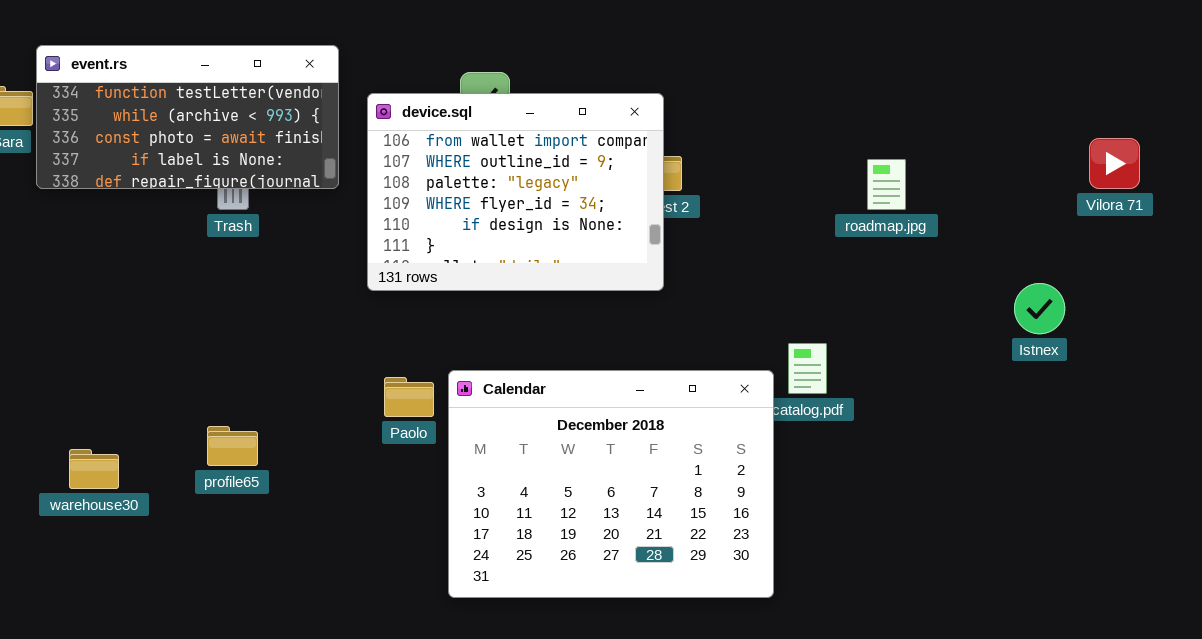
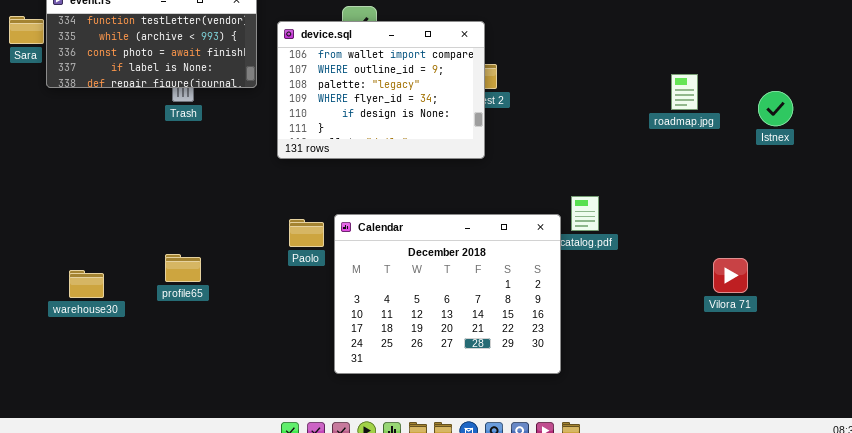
Vilora 71: [1089,138,1140,189] -> [713,258,748,293], moved
roadmap.jpg: [867,159,906,210] -> [671,74,698,110], moved
Istnex: [1014,283,1065,334] -> [758,91,793,126], moved

